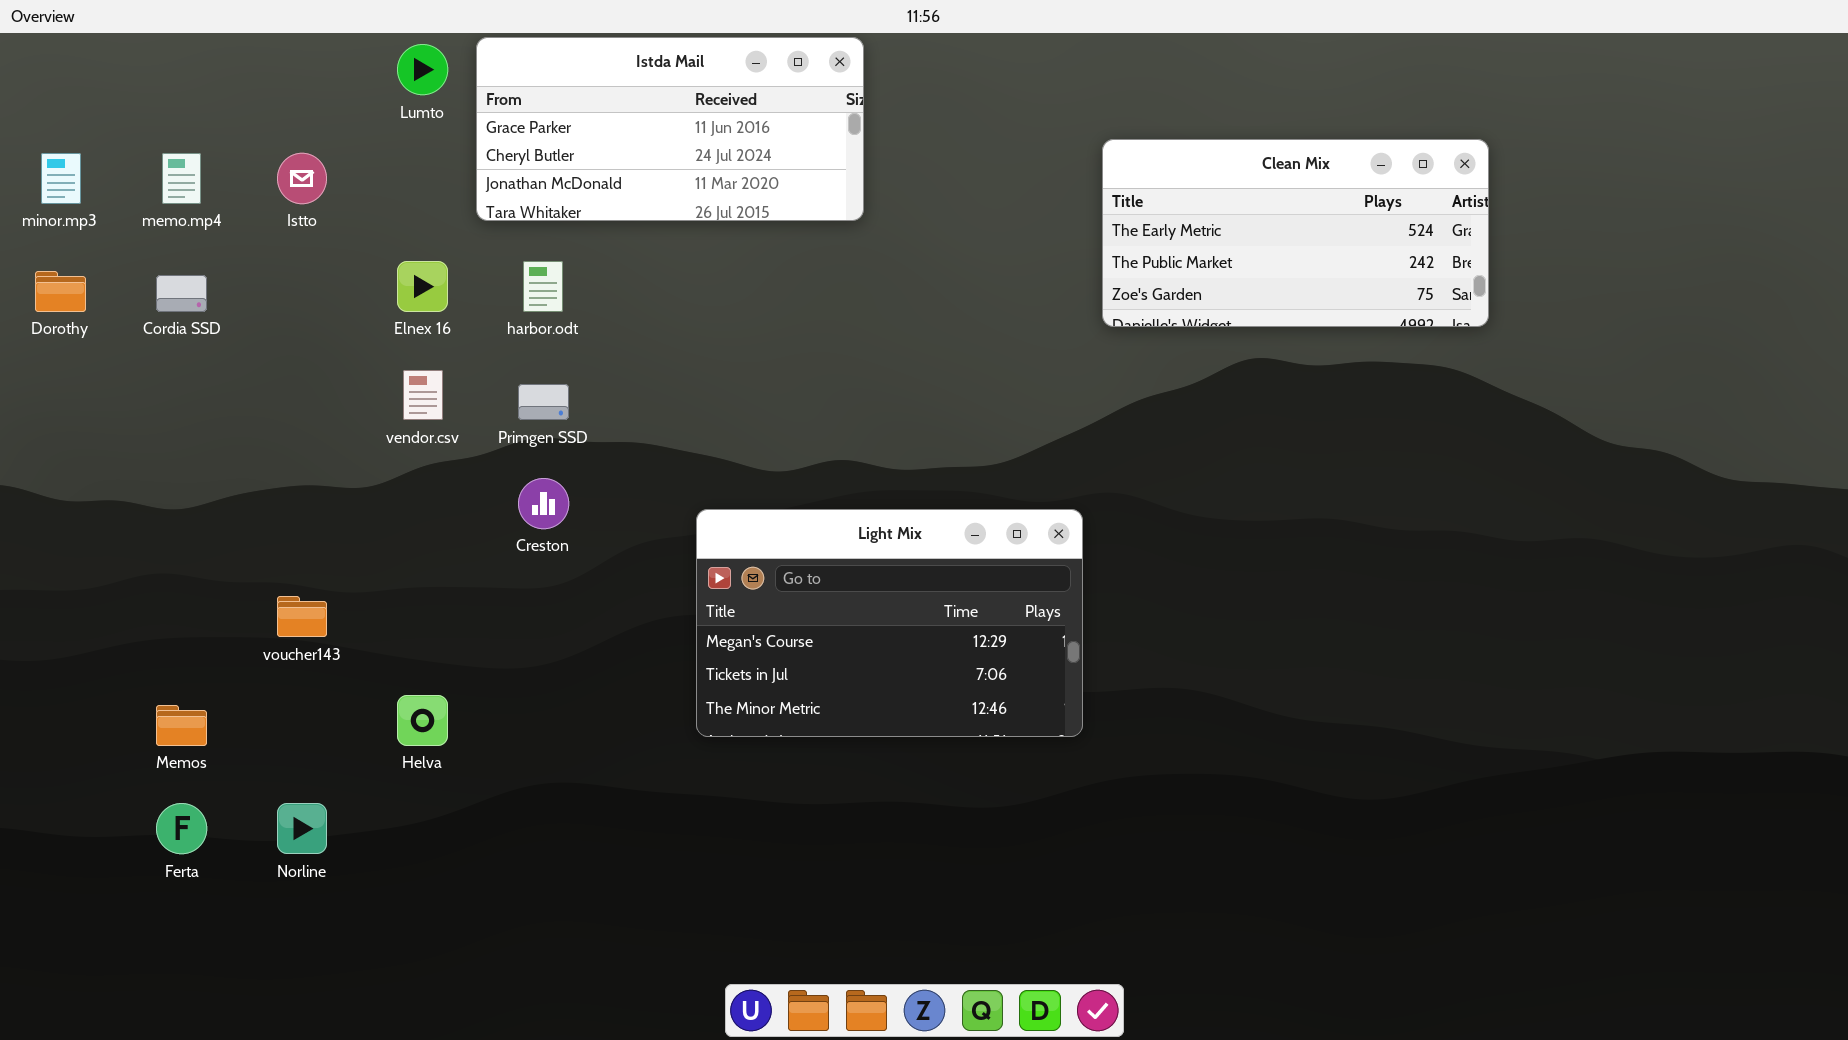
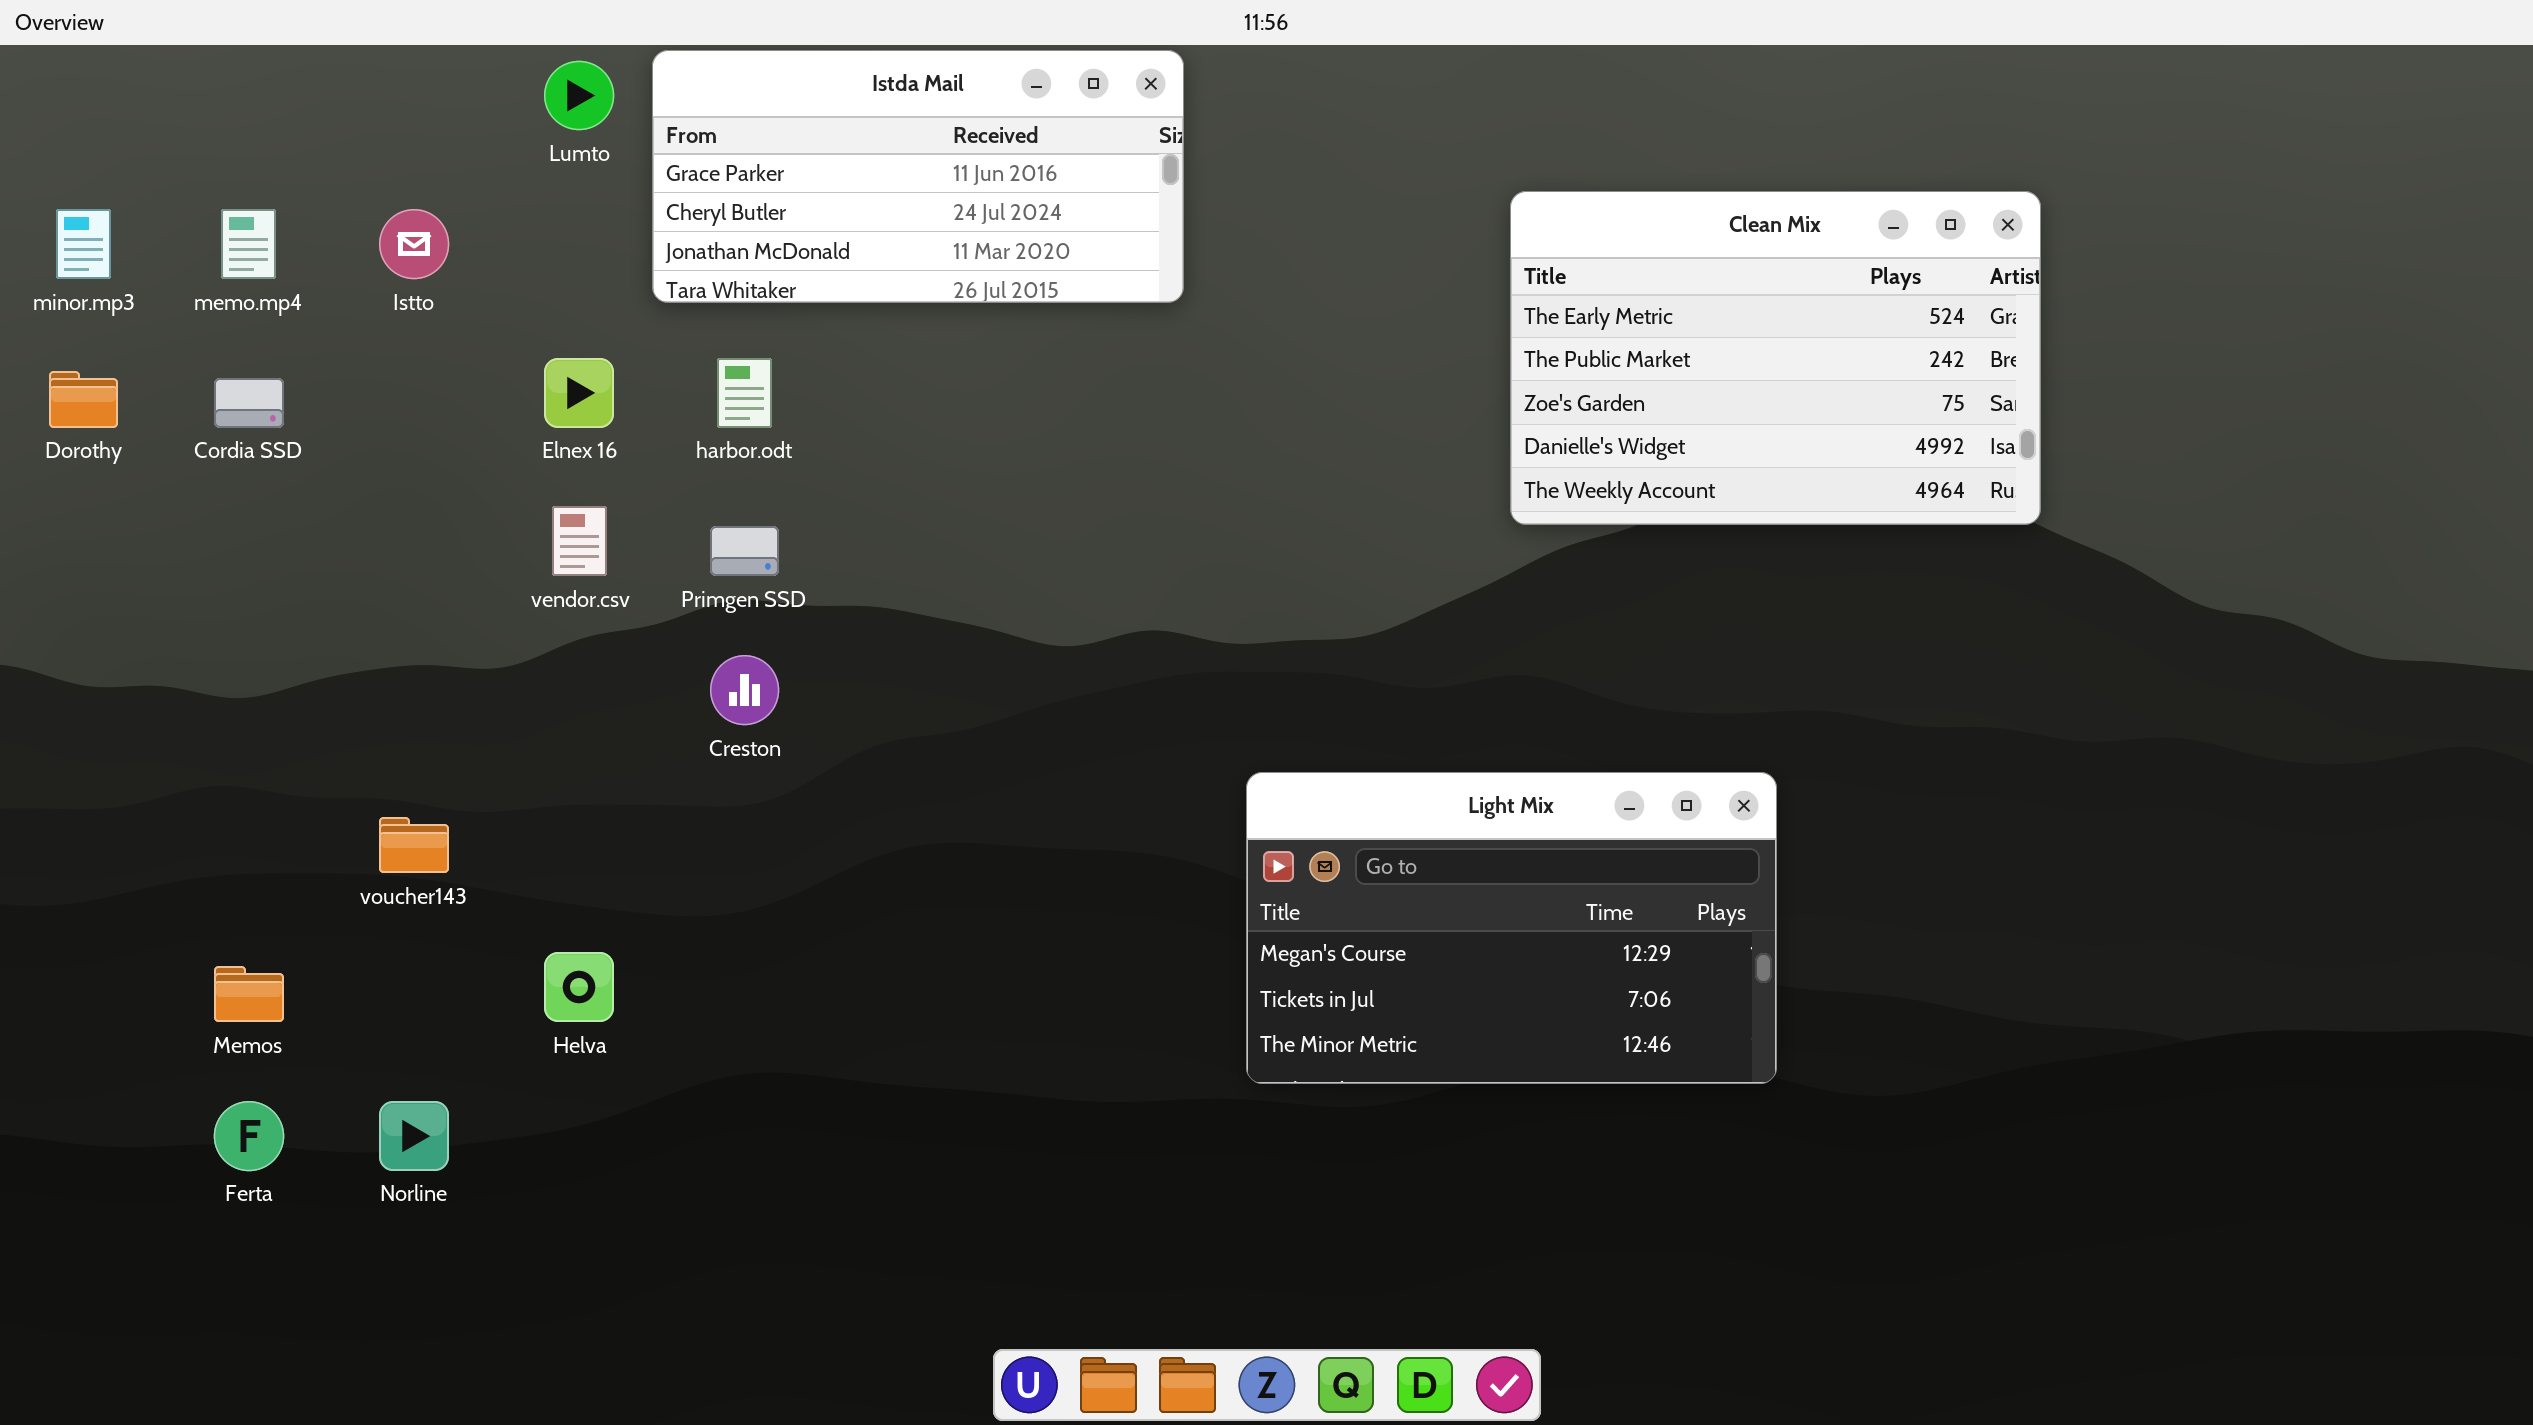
Clean Mix: [1102,139,1489,327] -> [1510,191,2041,525], resized
Light Mix: [696,509,1083,737] -> [1246,772,1777,1084], moved

